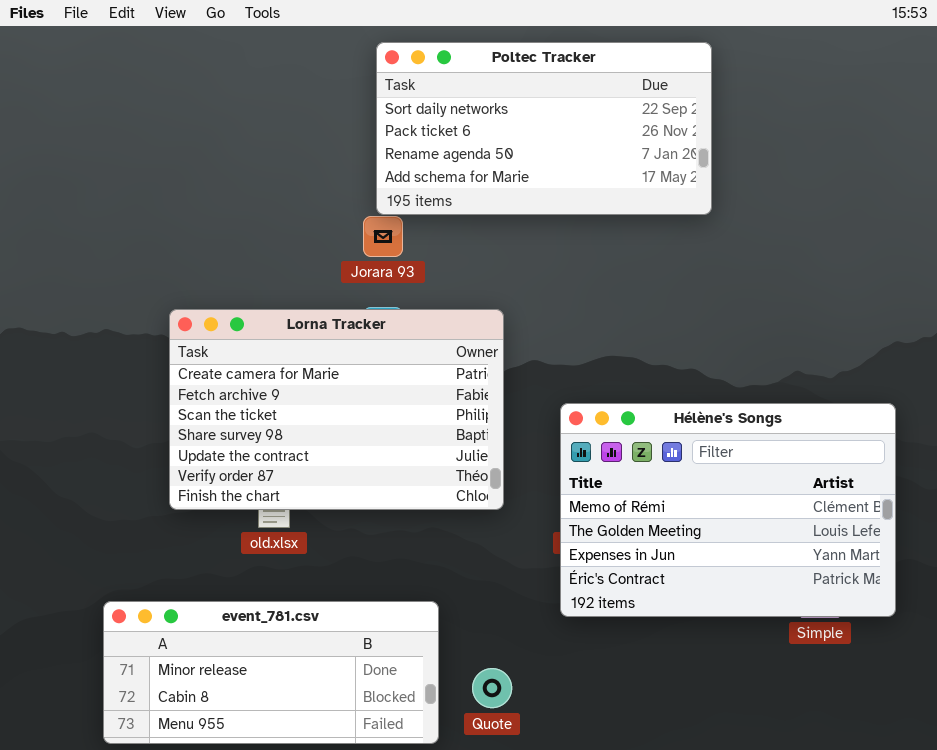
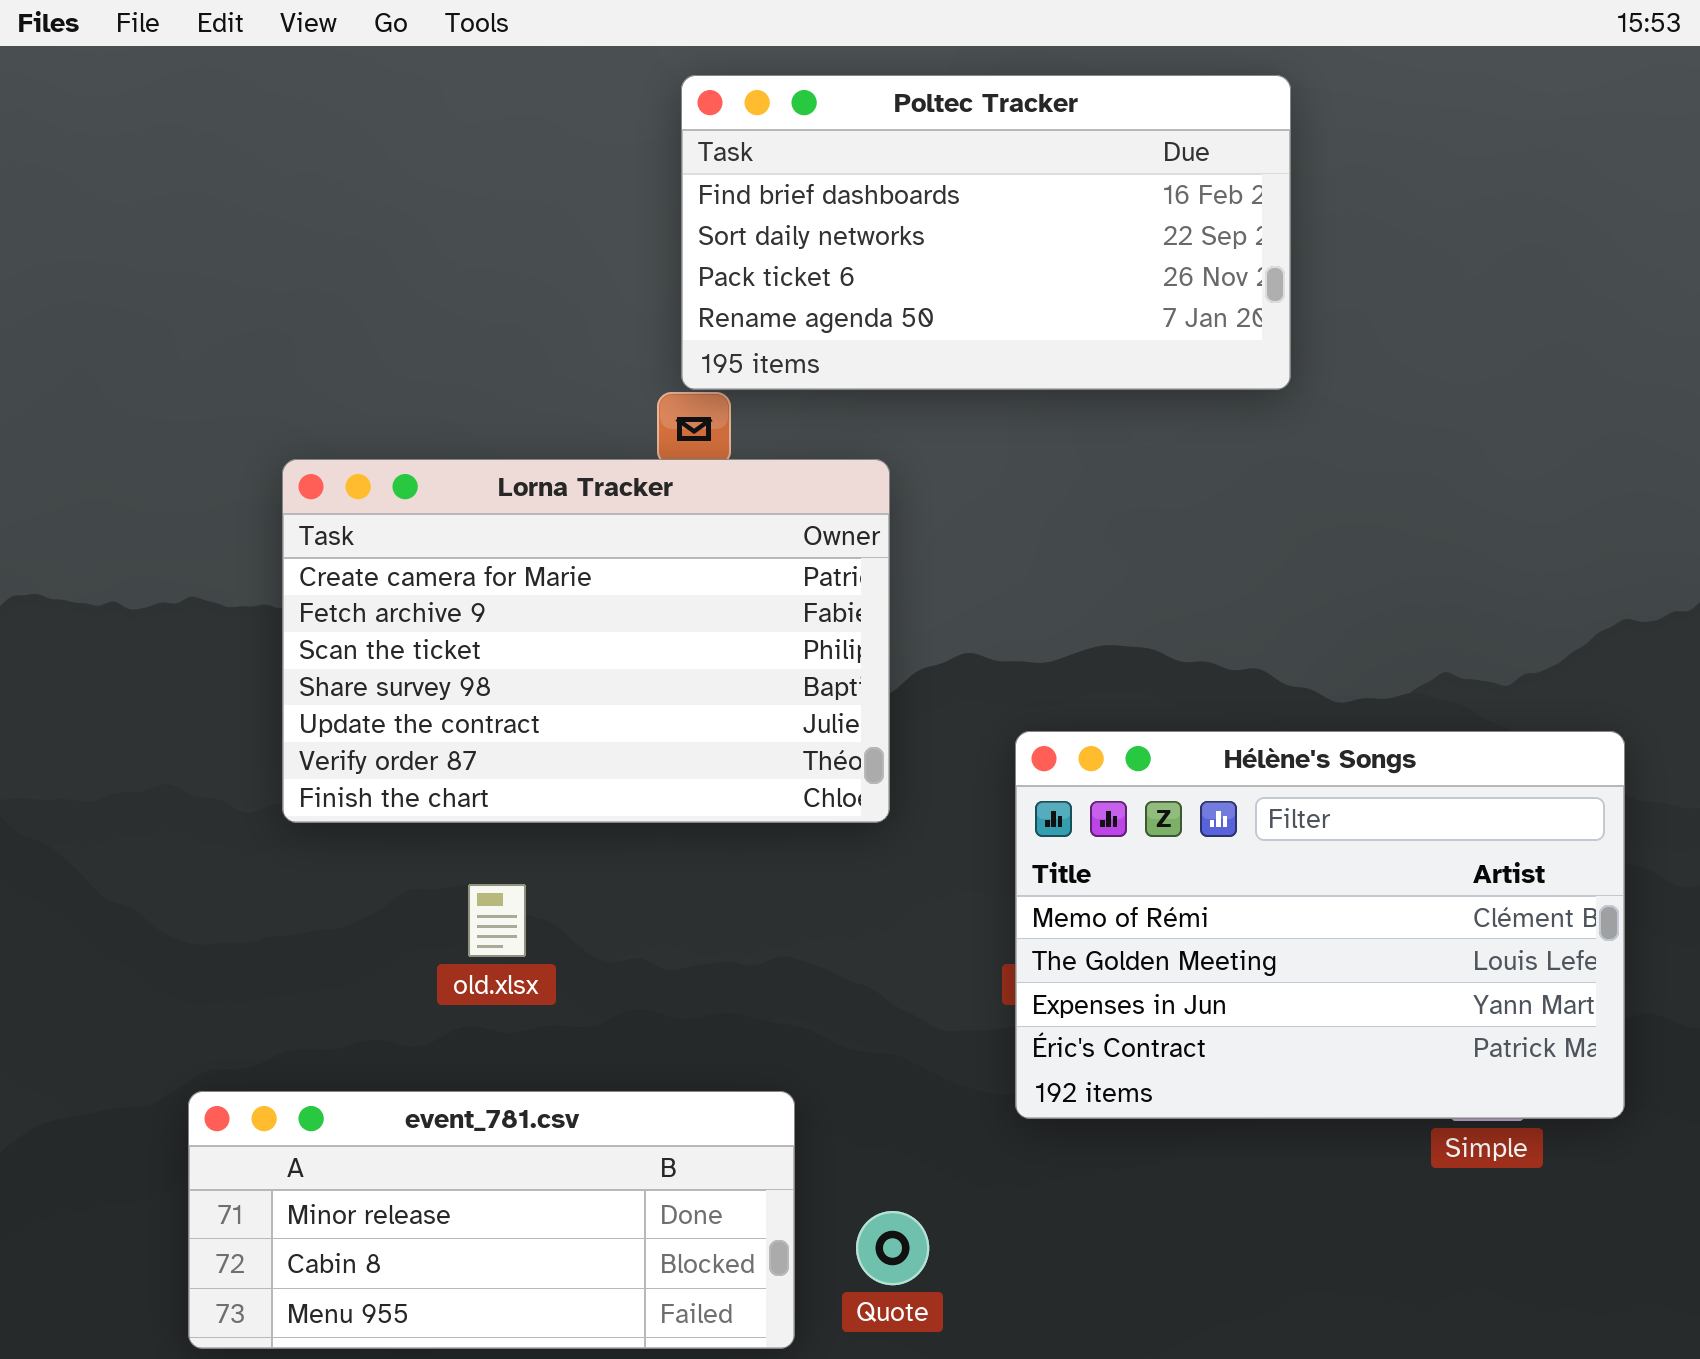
Poltec Tracker: [376,42,712,215] -> [681,75,1291,390], scrolled up 1 row
Lorna Tracker: [169,309,504,510] -> [282,459,890,823], moved

